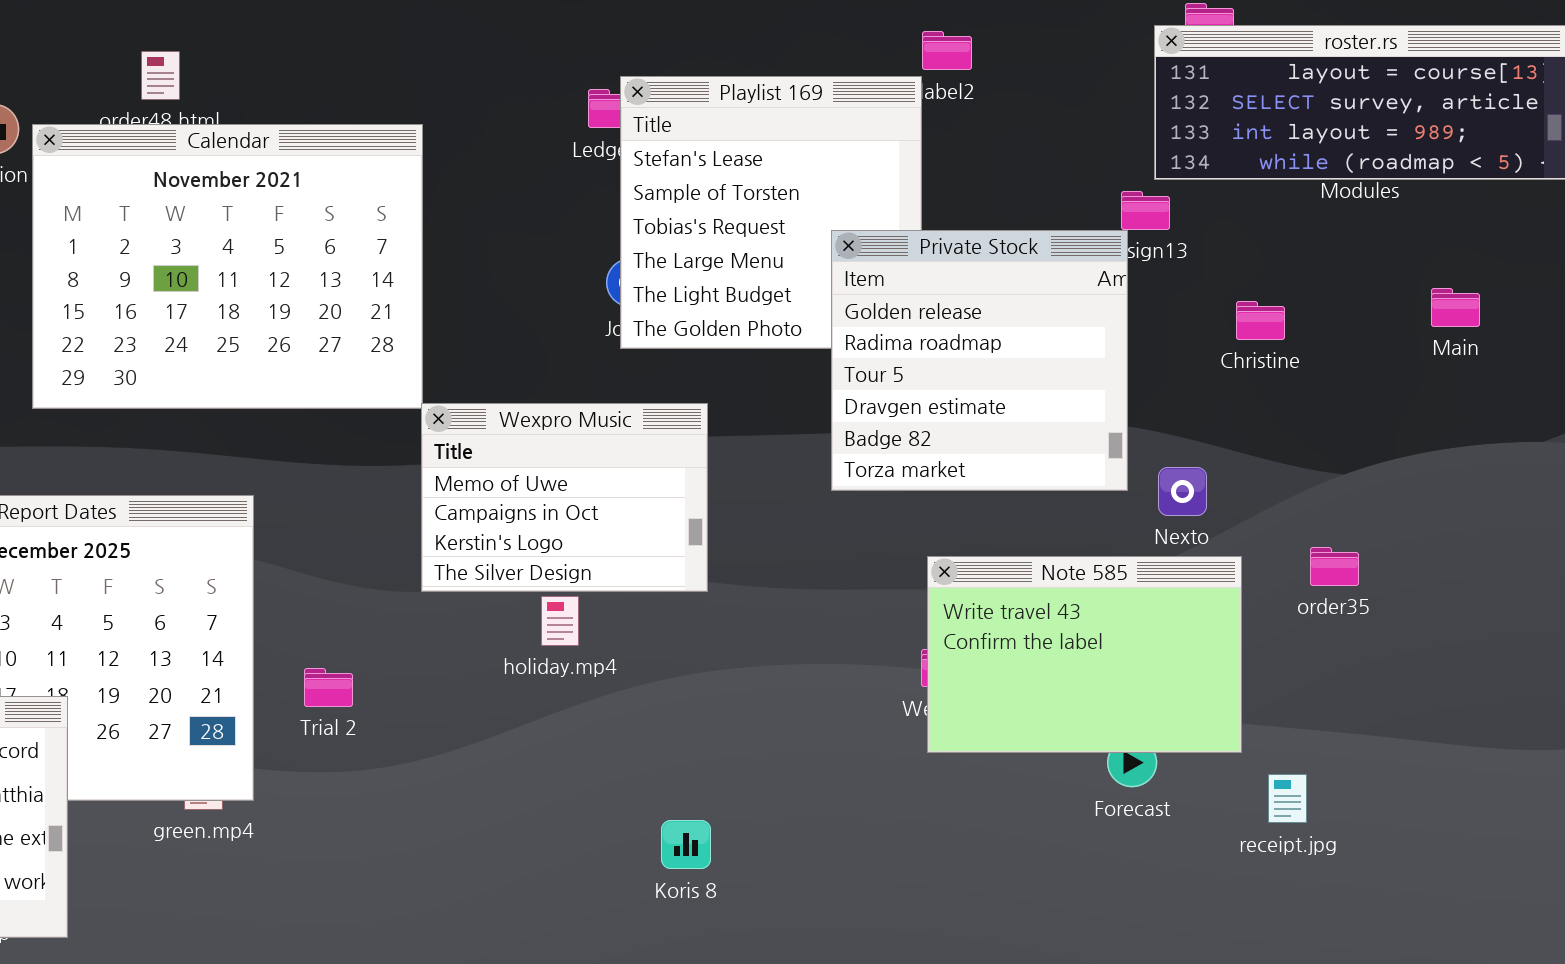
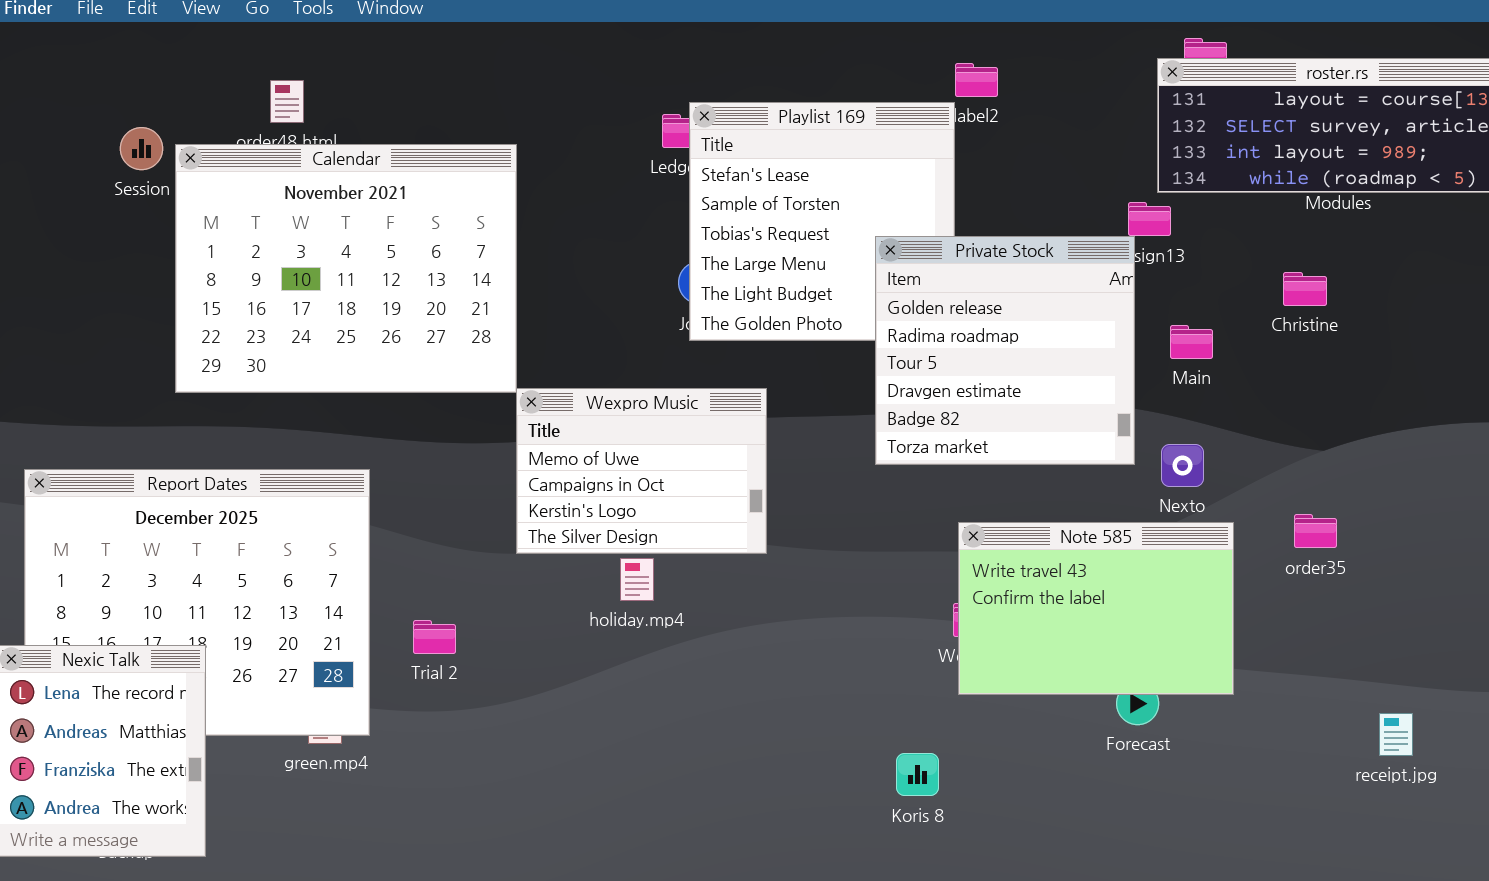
Main: [1431,288,1480,327] -> [1170,325,1213,359], moved
Christine: [1236,301,1285,340] -> [1283,272,1327,306], moved
receipt.jpg: [1268,774,1307,823] -> [1379,713,1413,756], moved
Koris 8: [661,820,711,869] -> [896,753,939,796], moved

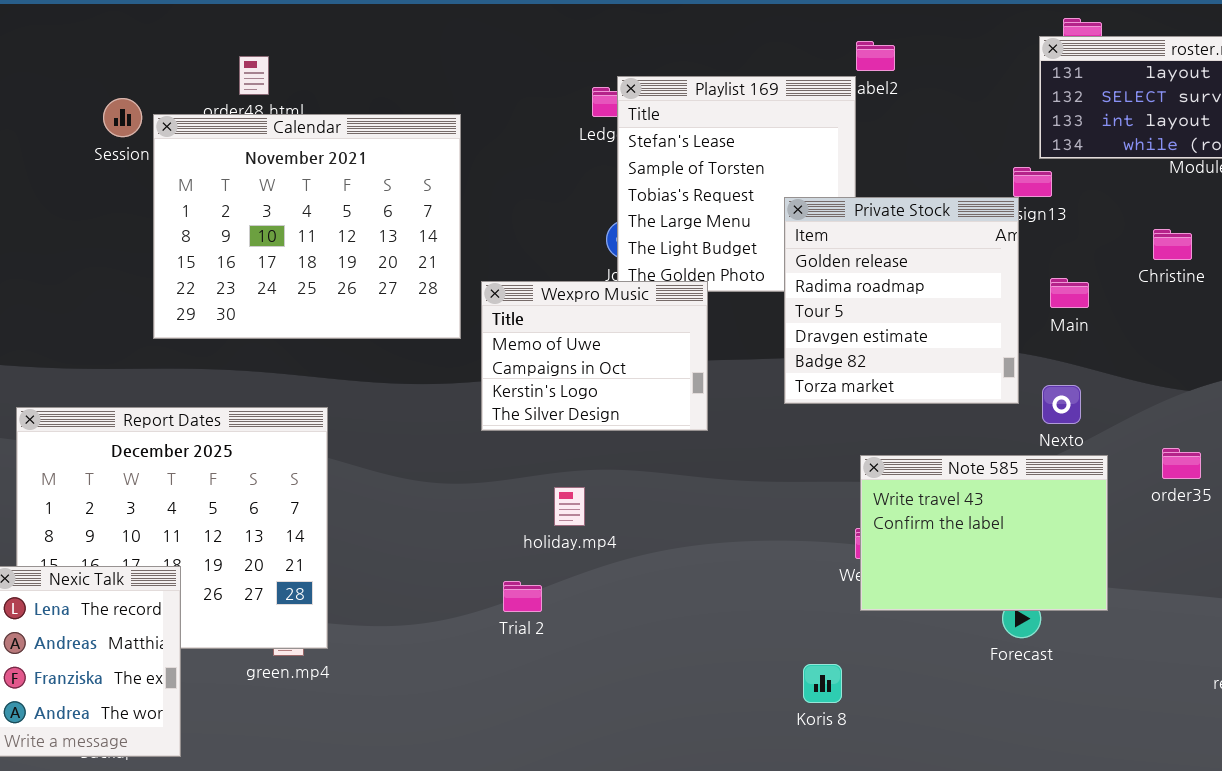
Wexpro Music: [516,388,767,554] -> [481,281,708,431], moved
Trial 2: [413,620,456,654] -> [503,581,542,612], moved

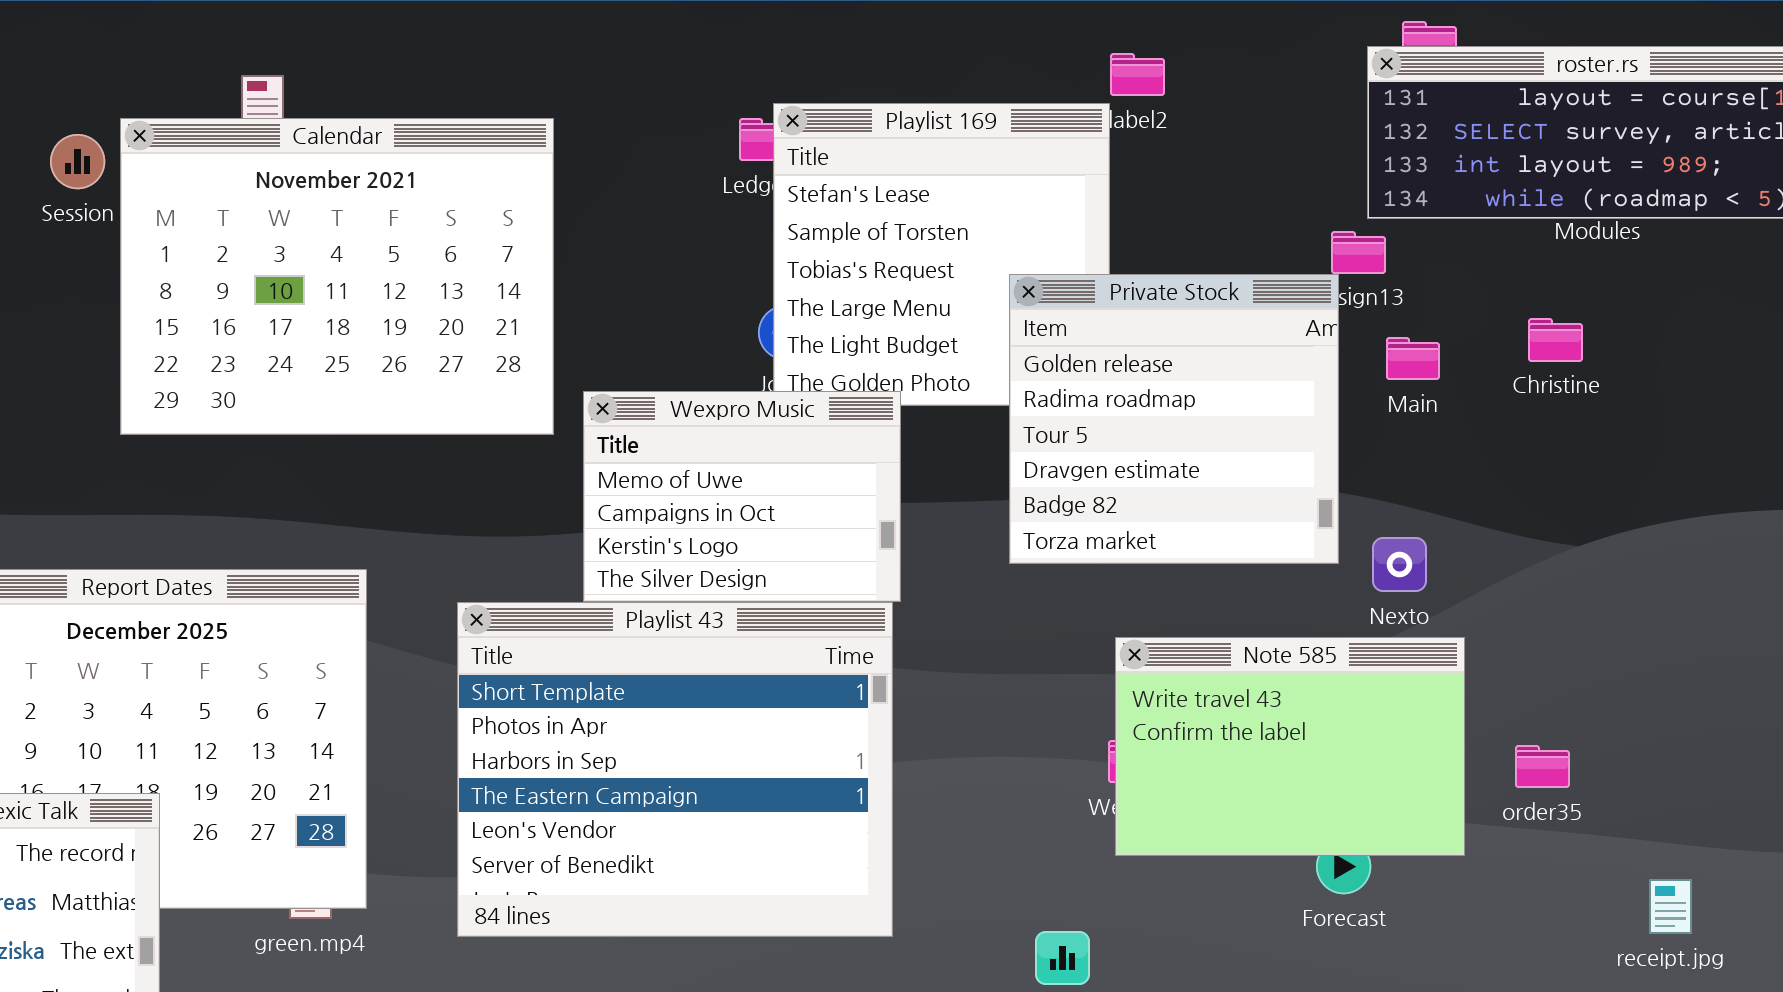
Calendar: [153,114,461,339] -> [120,118,554,435], moved
Main: [1050,278,1089,308] -> [1386,337,1440,380], moved
Playlist 43: none -> [457,602,893,937], opened
order35: [1162,448,1201,479] -> [1515,745,1570,788], moved

